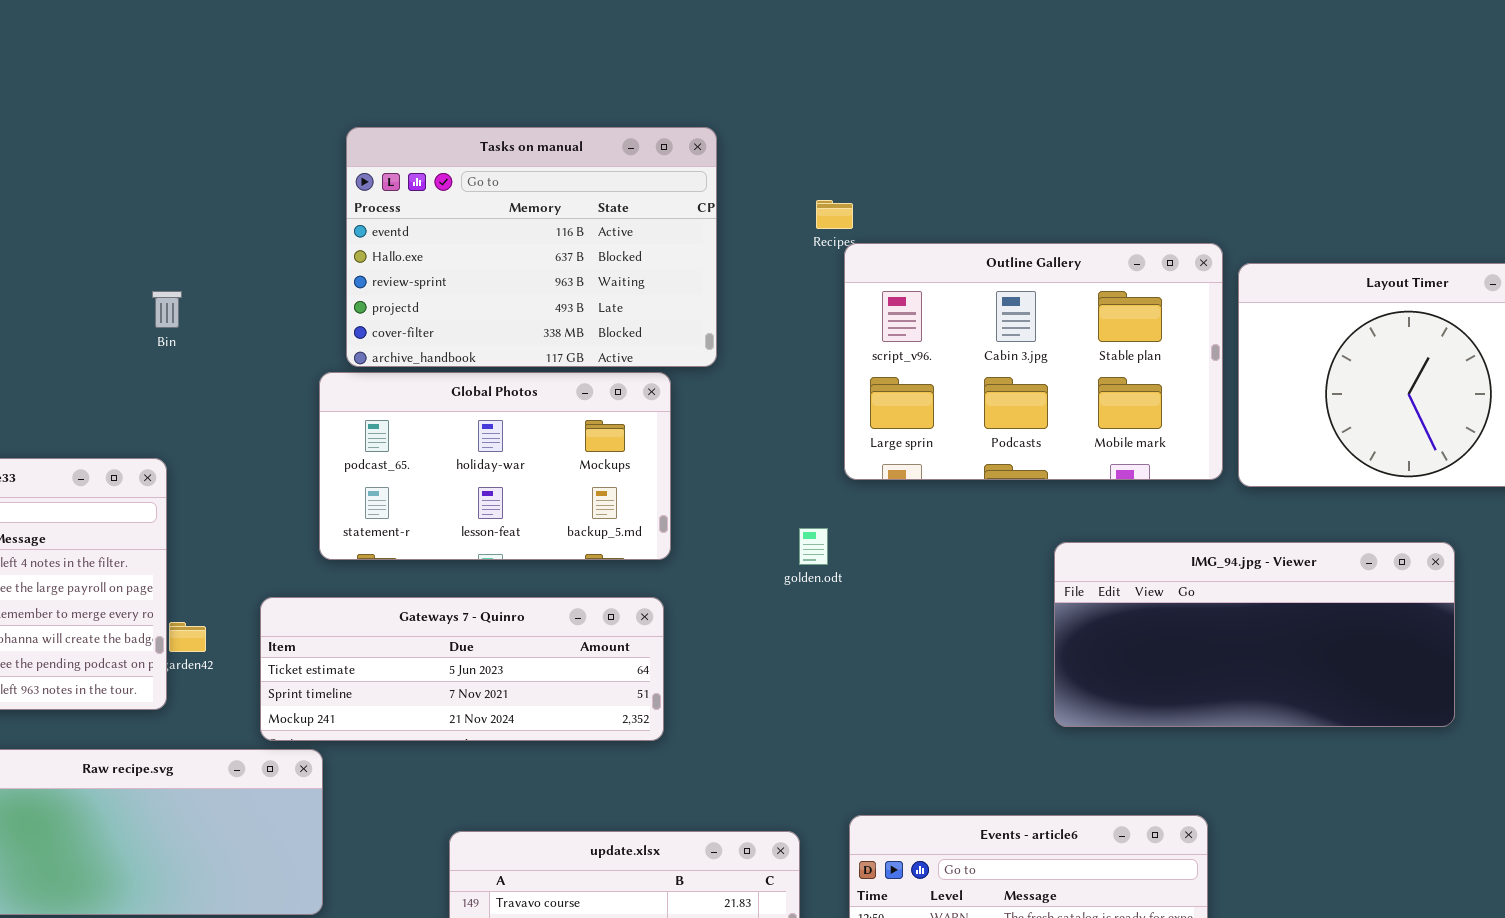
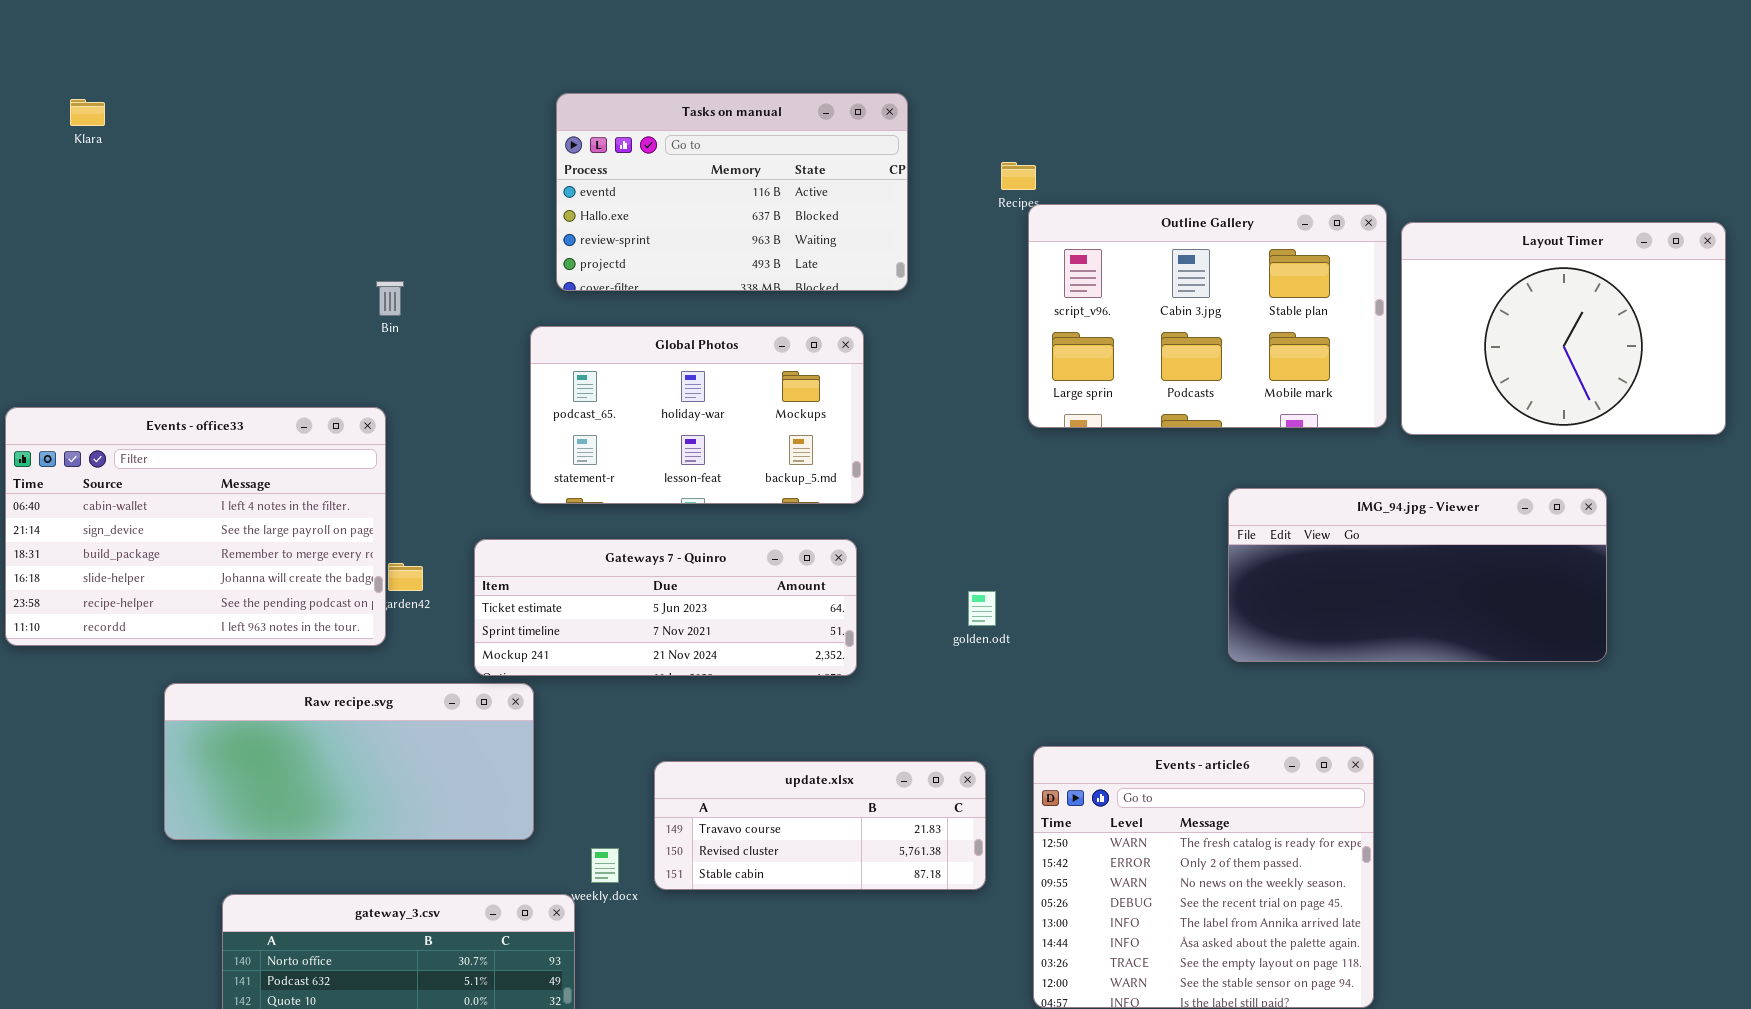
Tasks on manual: [346,127,717,367] -> [556,93,908,291], resized
Bin: [152,291,182,328] -> [376,281,404,316], moved
golden.odt: [799,528,828,565] -> [968,591,996,626], moved

